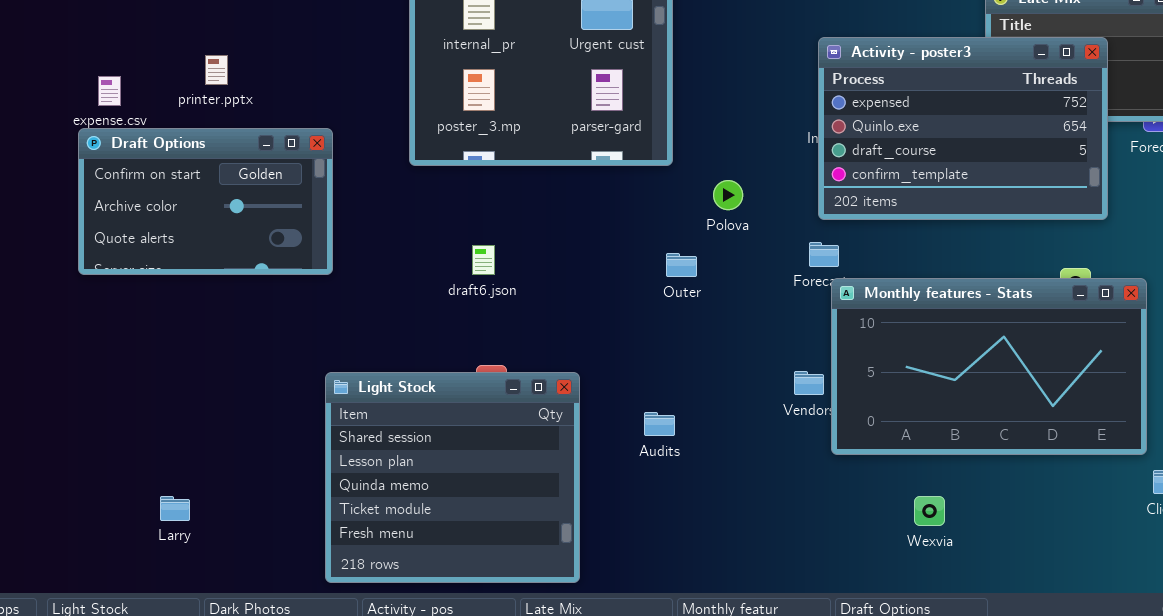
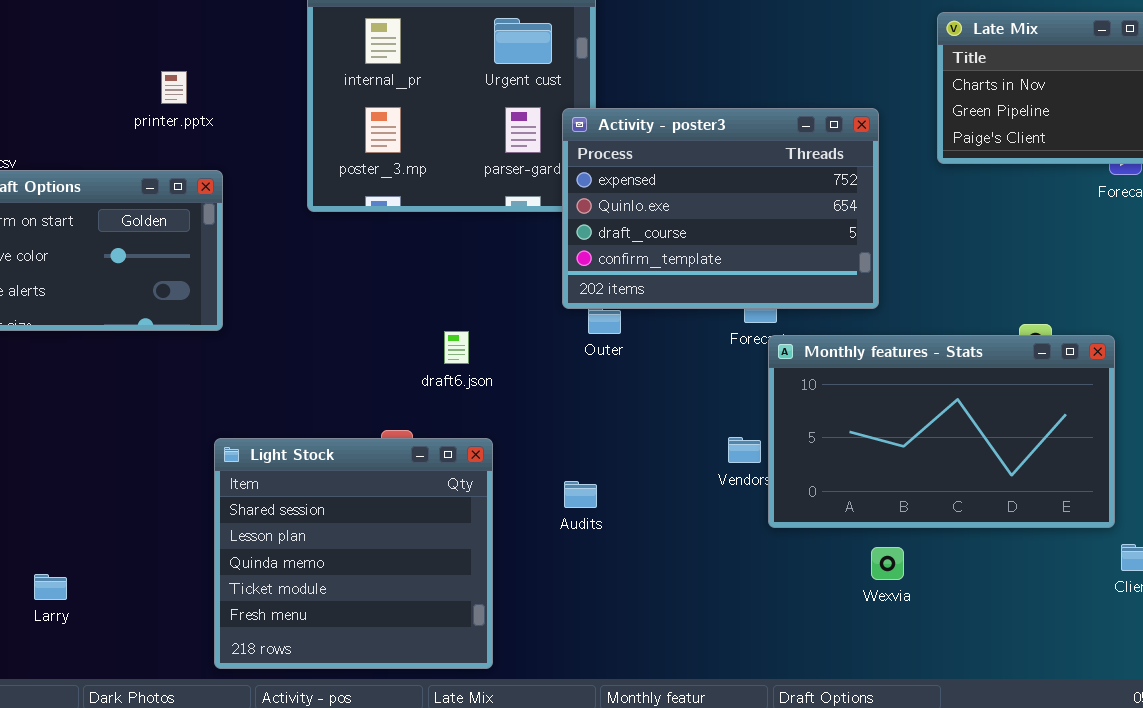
Activity - poster3: [818,37,1108,220] -> [562,108,879,309], moved
printer.pptx: [205,55,228,85] -> [161,71,187,104], moved
draft6.json: [472,245,495,275] -> [444,331,469,364], moved
Wexvia: [914,496,945,526] -> [871,547,904,580], moved

